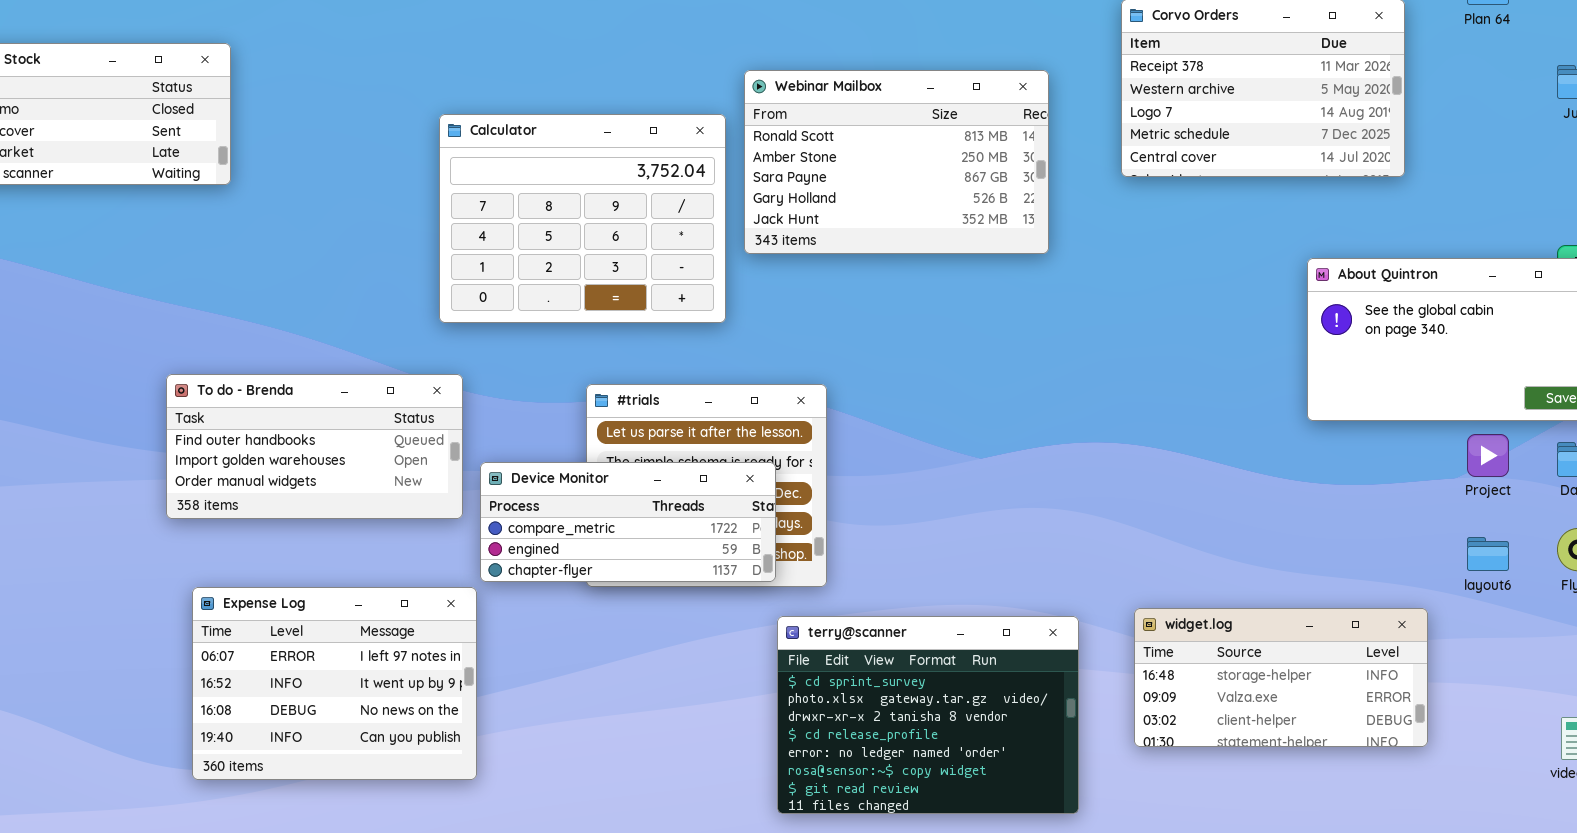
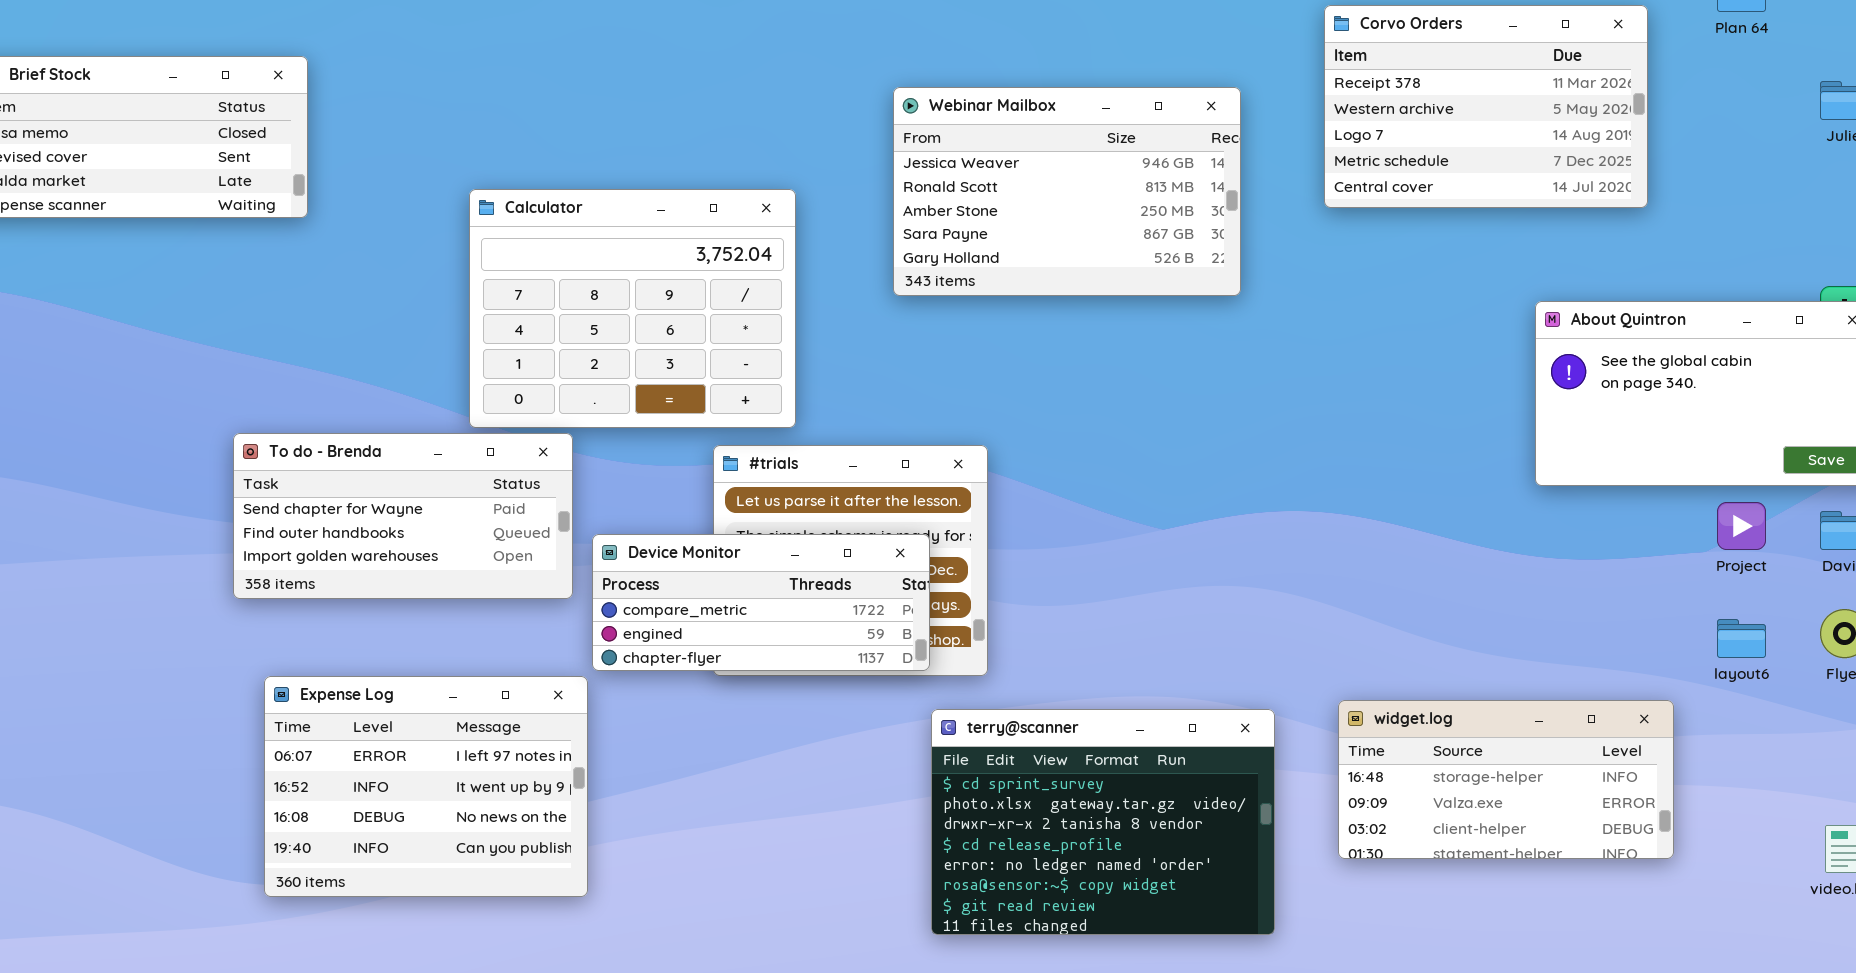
Webinar Mailbox: [744,70,1049,254] -> [893,87,1241,296], scrolled up 1 row
Calculator: [439,114,726,323] -> [469,189,796,428], moved
To do - Brenda: [166,374,463,519] -> [233,433,573,599], scrolled up 1 row

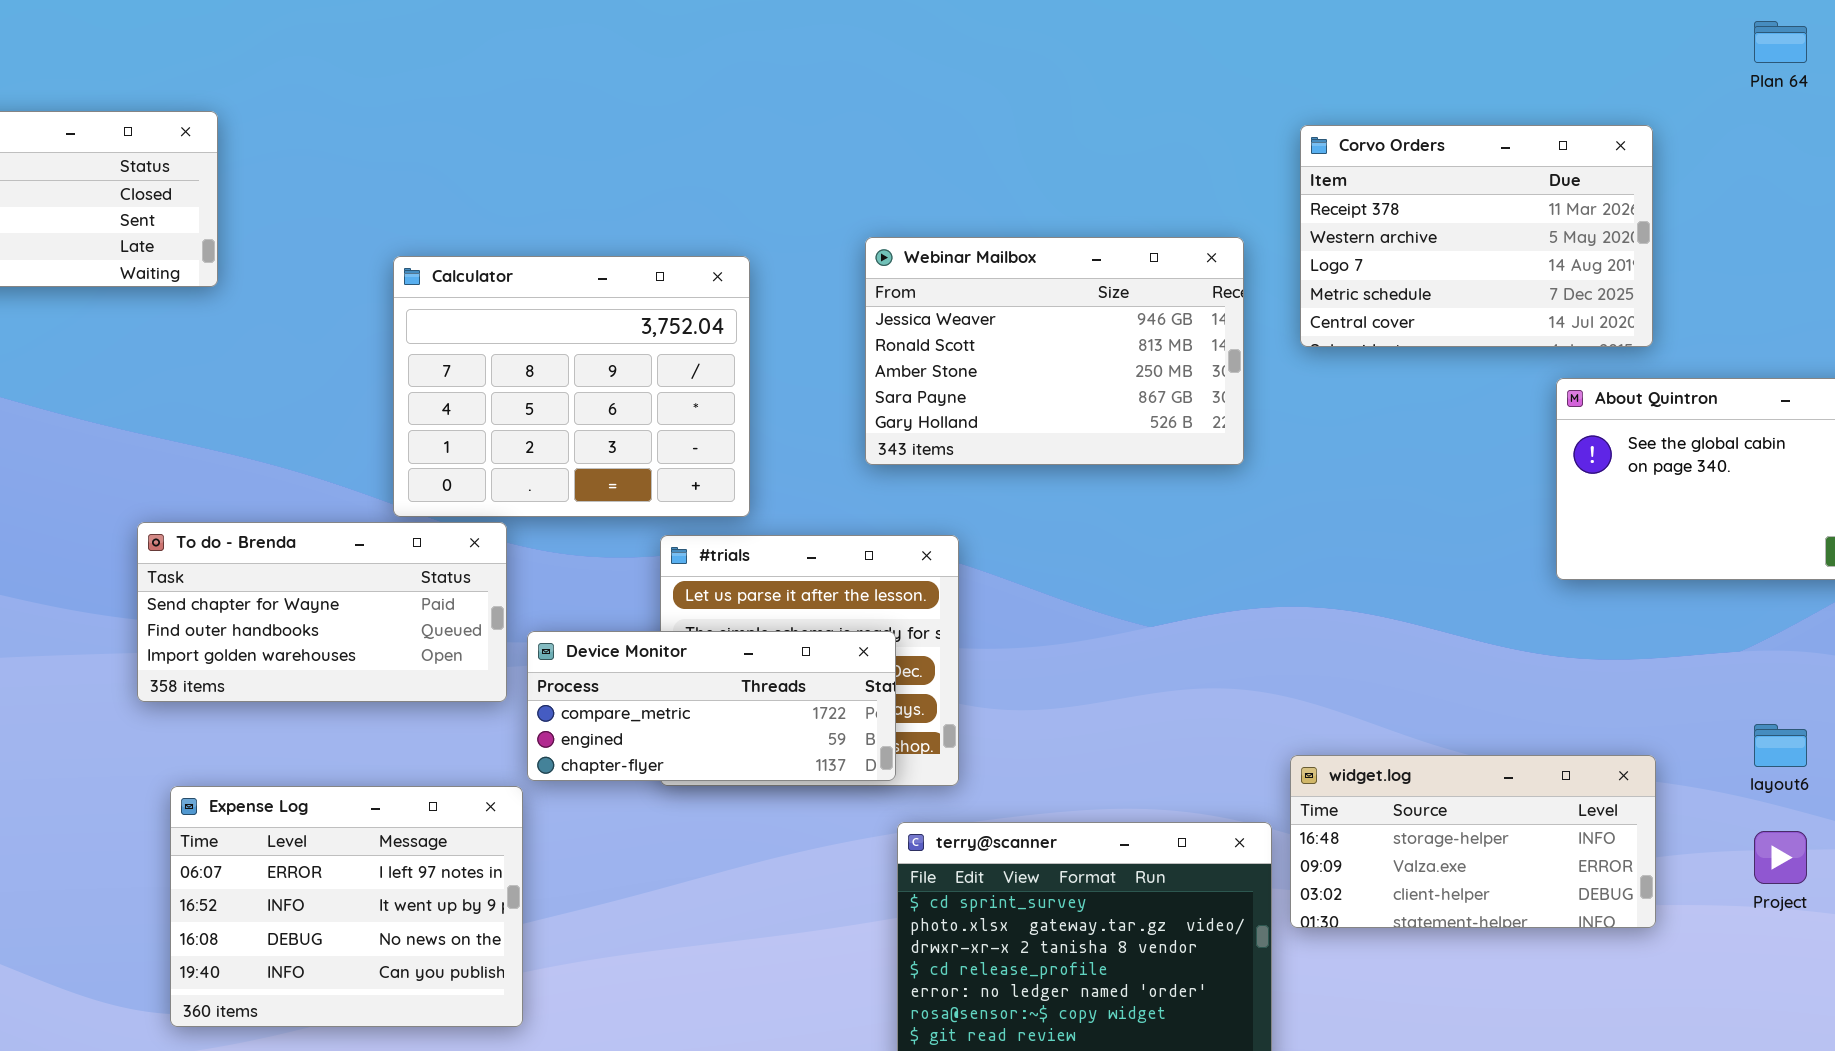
Corvo Orders: [1324,5,1648,208] -> [1300,125,1653,347], moved
Webinar Mailbox: [893,87,1241,296] -> [865,237,1244,465], moved
Project: [1717,502,1766,550] -> [1754,831,1807,884], moved
widget.log: [1338,700,1674,859] -> [1290,755,1656,928], moved

